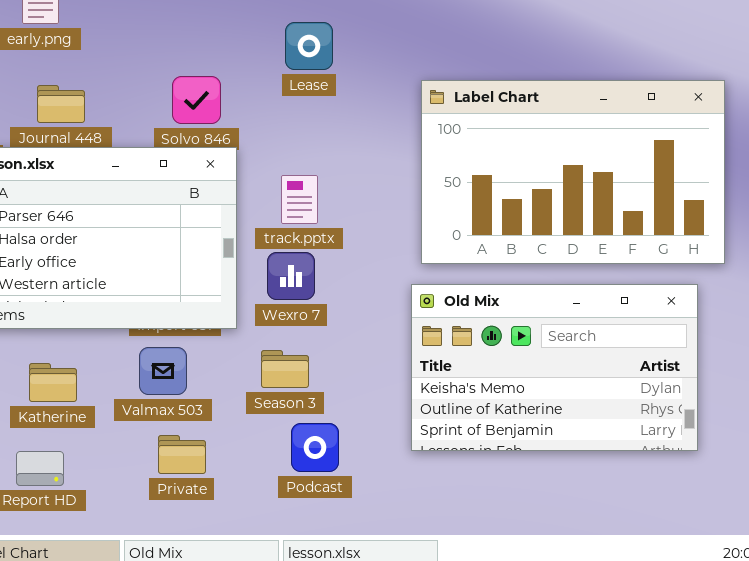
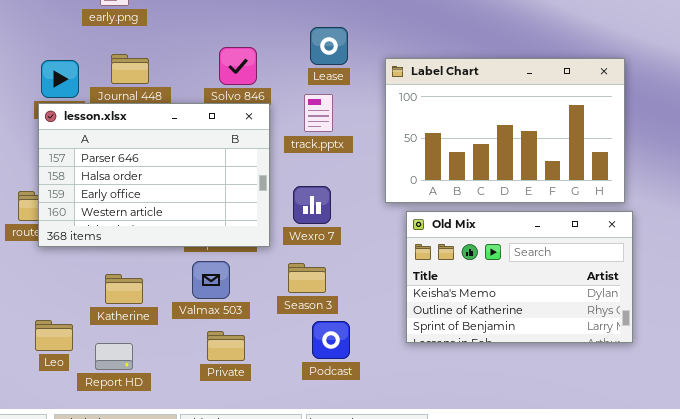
Lease: [285,22,333,70] -> [310,27,348,65], moved
Label Chart: [421,80,725,264] -> [385,58,625,203], moved
track.pptx: [281,175,318,224] -> [304,94,333,132], moved

